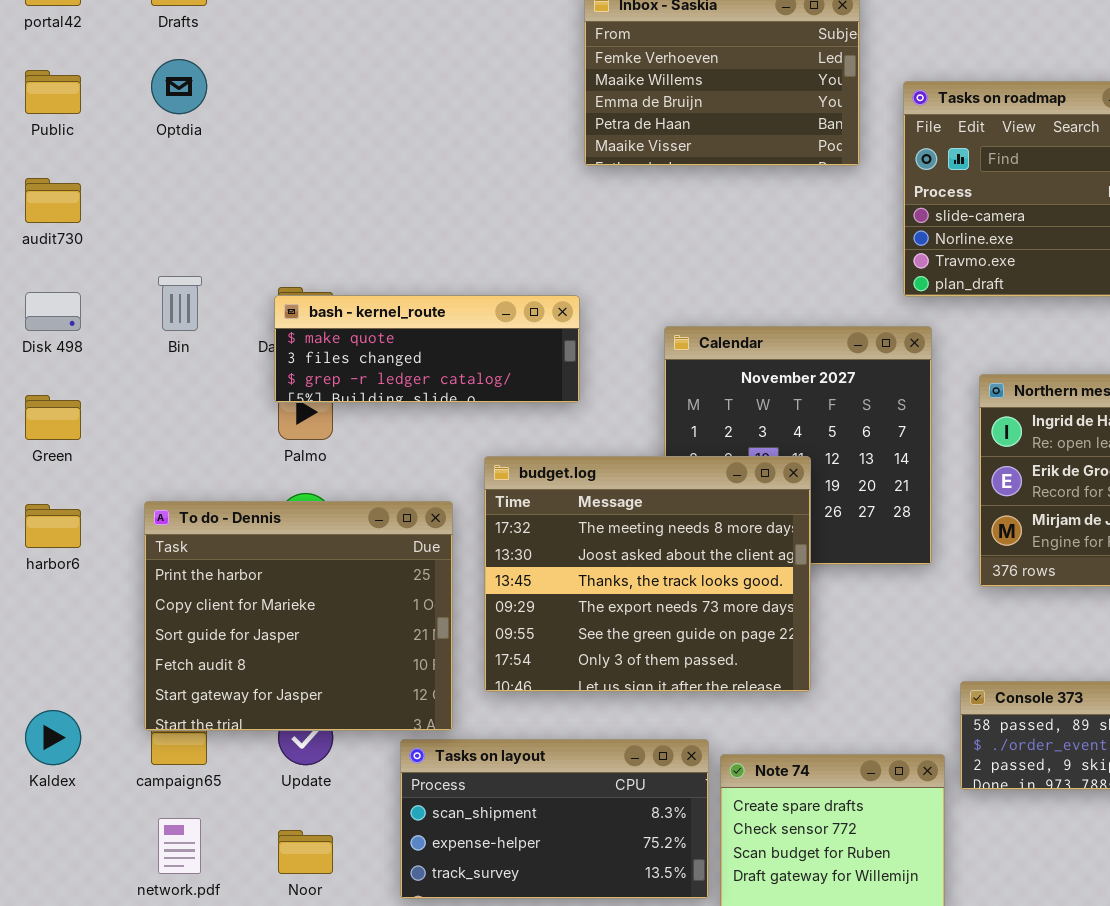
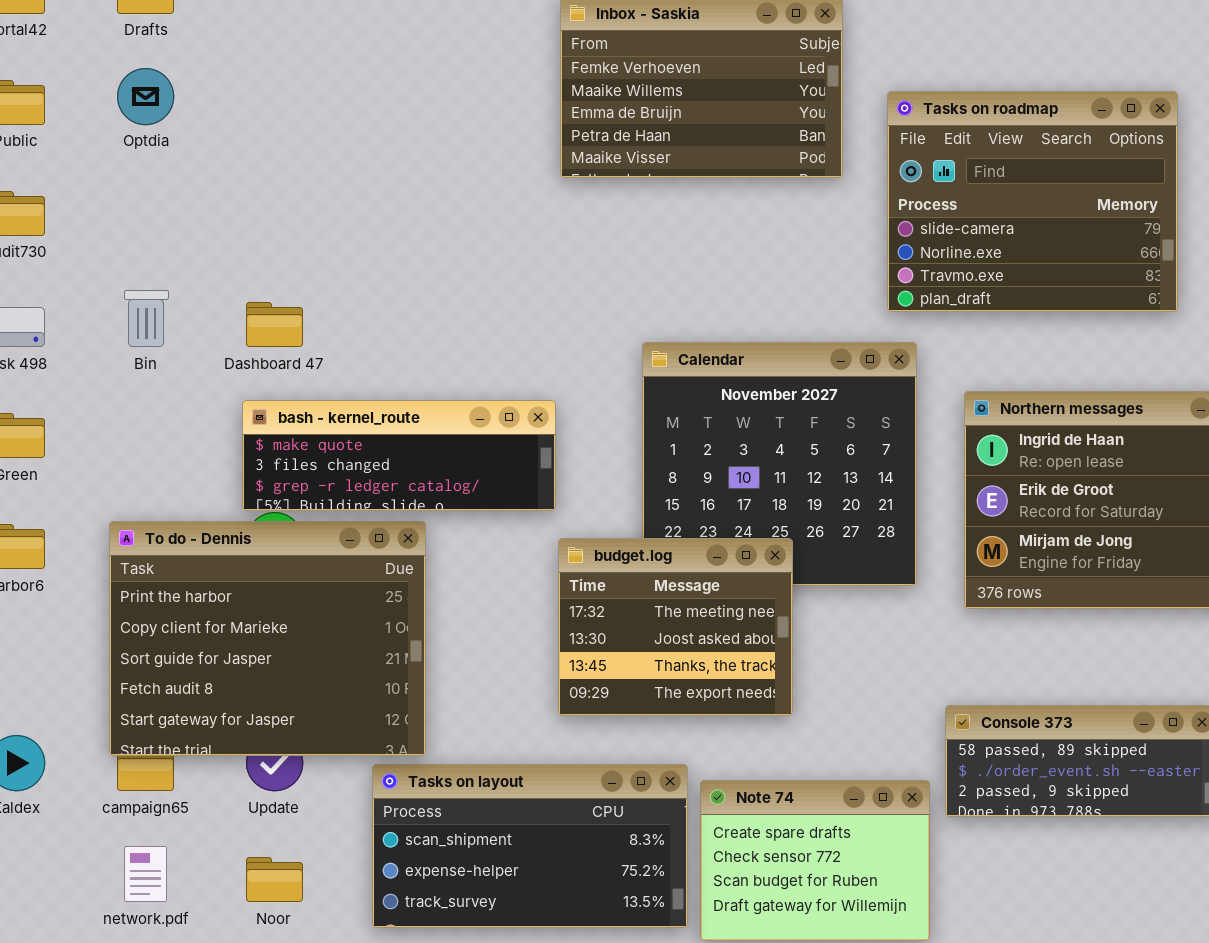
bash - kernel_route: [274,295,580,403] -> [242,400,556,511], moved
budget.log: [484,456,811,692] -> [558,538,793,716], resized

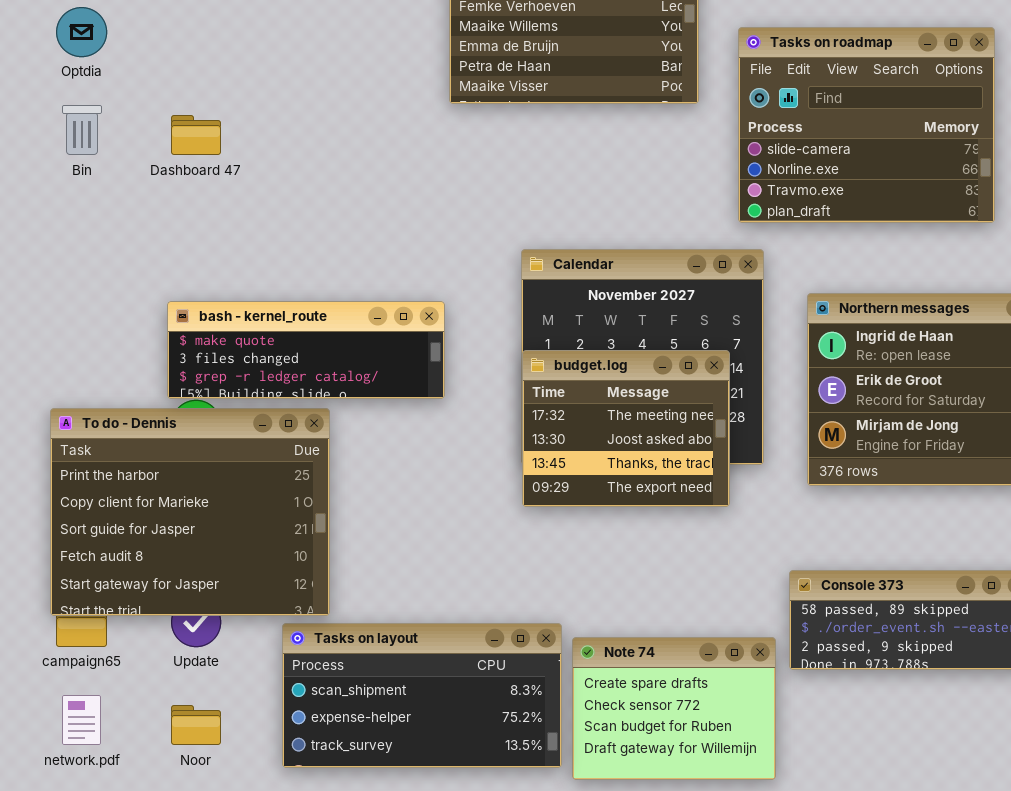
Bin: [124,290,169,347] -> [62,105,102,155], moved
Dashboard 47: [246,302,303,347] -> [171,115,221,155], moved
budget.log: [558,538,793,716] -> [522,350,730,507], moved

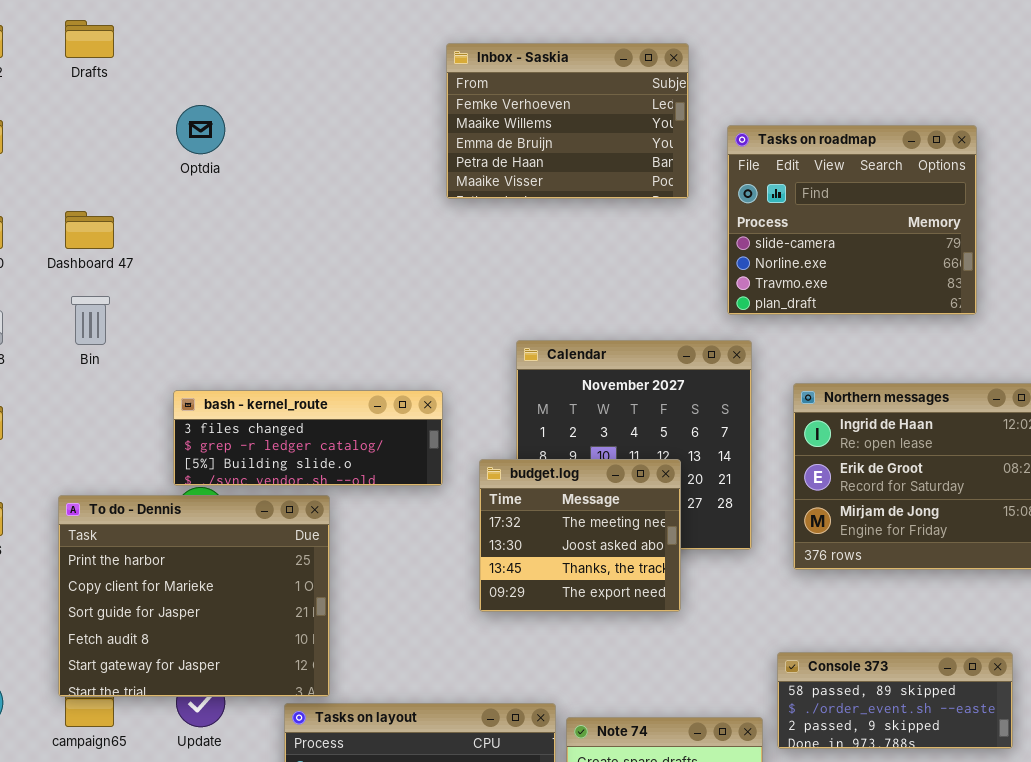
Optdia: [56,7,107,57] -> [176,105,225,154], moved
Bin: [62,105,102,155] -> [71,296,110,345], moved
Dashboard 47: [171,115,221,155] -> [65,211,114,249], moved
bash - kernel_route: [167,301,445,399] -> [173,390,443,486], scrolled down 1 row
budget.log: [522,350,730,507] -> [479,459,681,612], moved

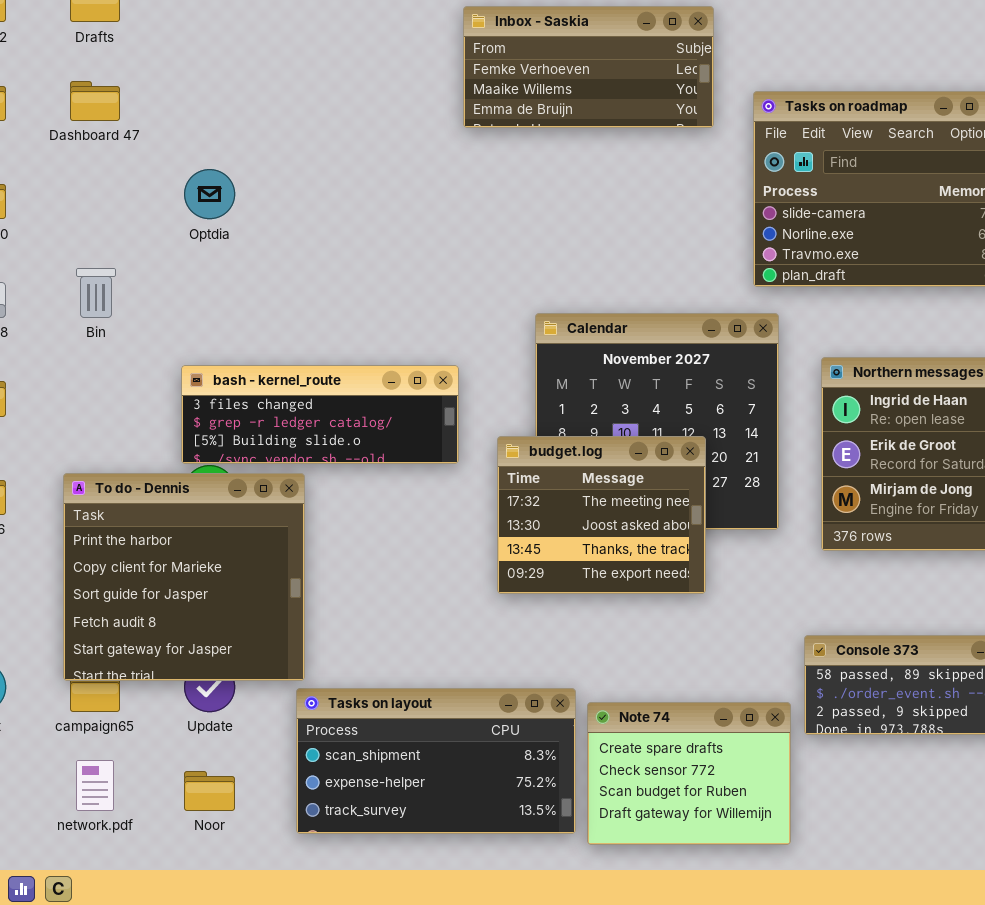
Inbox - Saskia: [446,43,689,199] -> [463,6,714,128], resized
Optdia: [176,105,225,154] -> [184,169,235,219], moved
Dashboard 47: [65,211,114,249] -> [70,81,120,121], moved
To do - Dennis: [58,495,330,697] -> [63,473,305,681], resized

